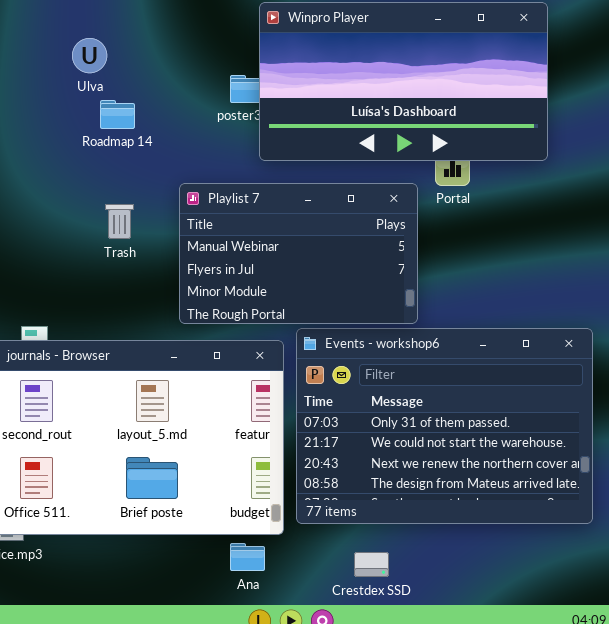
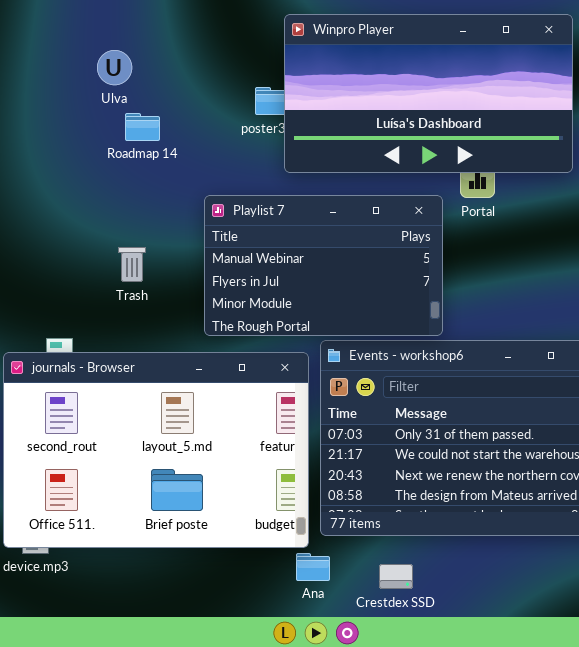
Trash: [105,204,134,239] -> [118,247,146,282], moved
Ana: [230,543,265,571] -> [296,553,330,581], moved

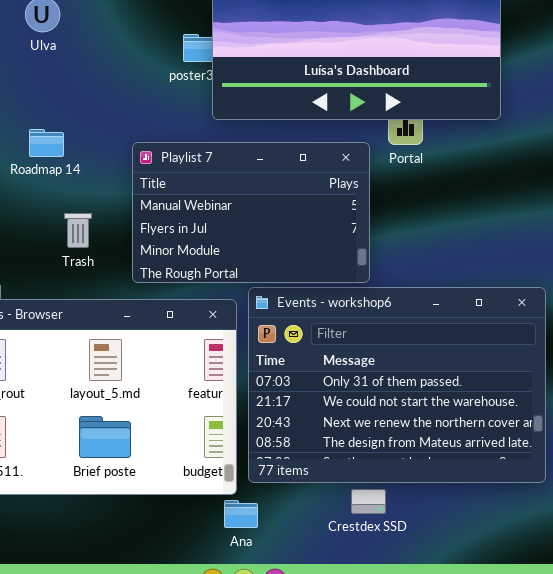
Roadmap 14: [125,113,160,141] -> [29,129,64,157], moved
Trash: [118,247,146,282] -> [64,213,92,248], moved
Crestdex SSD: [379,564,413,589] -> [351,489,386,514], moved

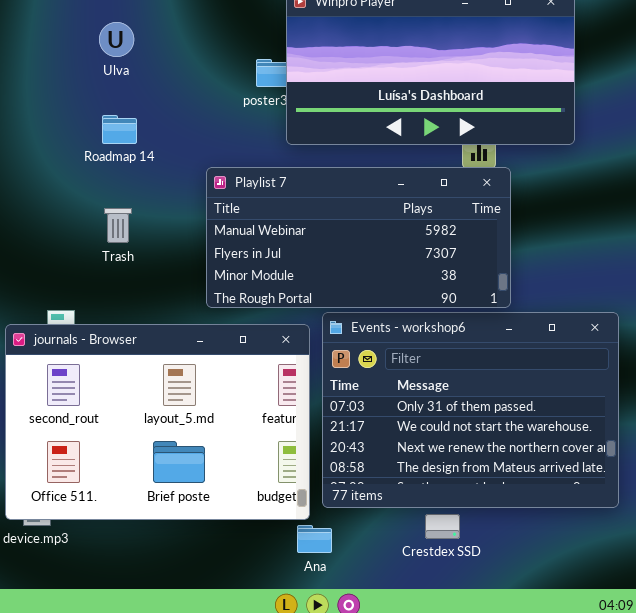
Roadmap 14: [29,129,64,157] -> [102,115,137,144], moved
Playlist 7: [132,142,370,283] -> [206,167,511,308], resized
Trash: [64,213,92,248] -> [104,208,132,243], moved

